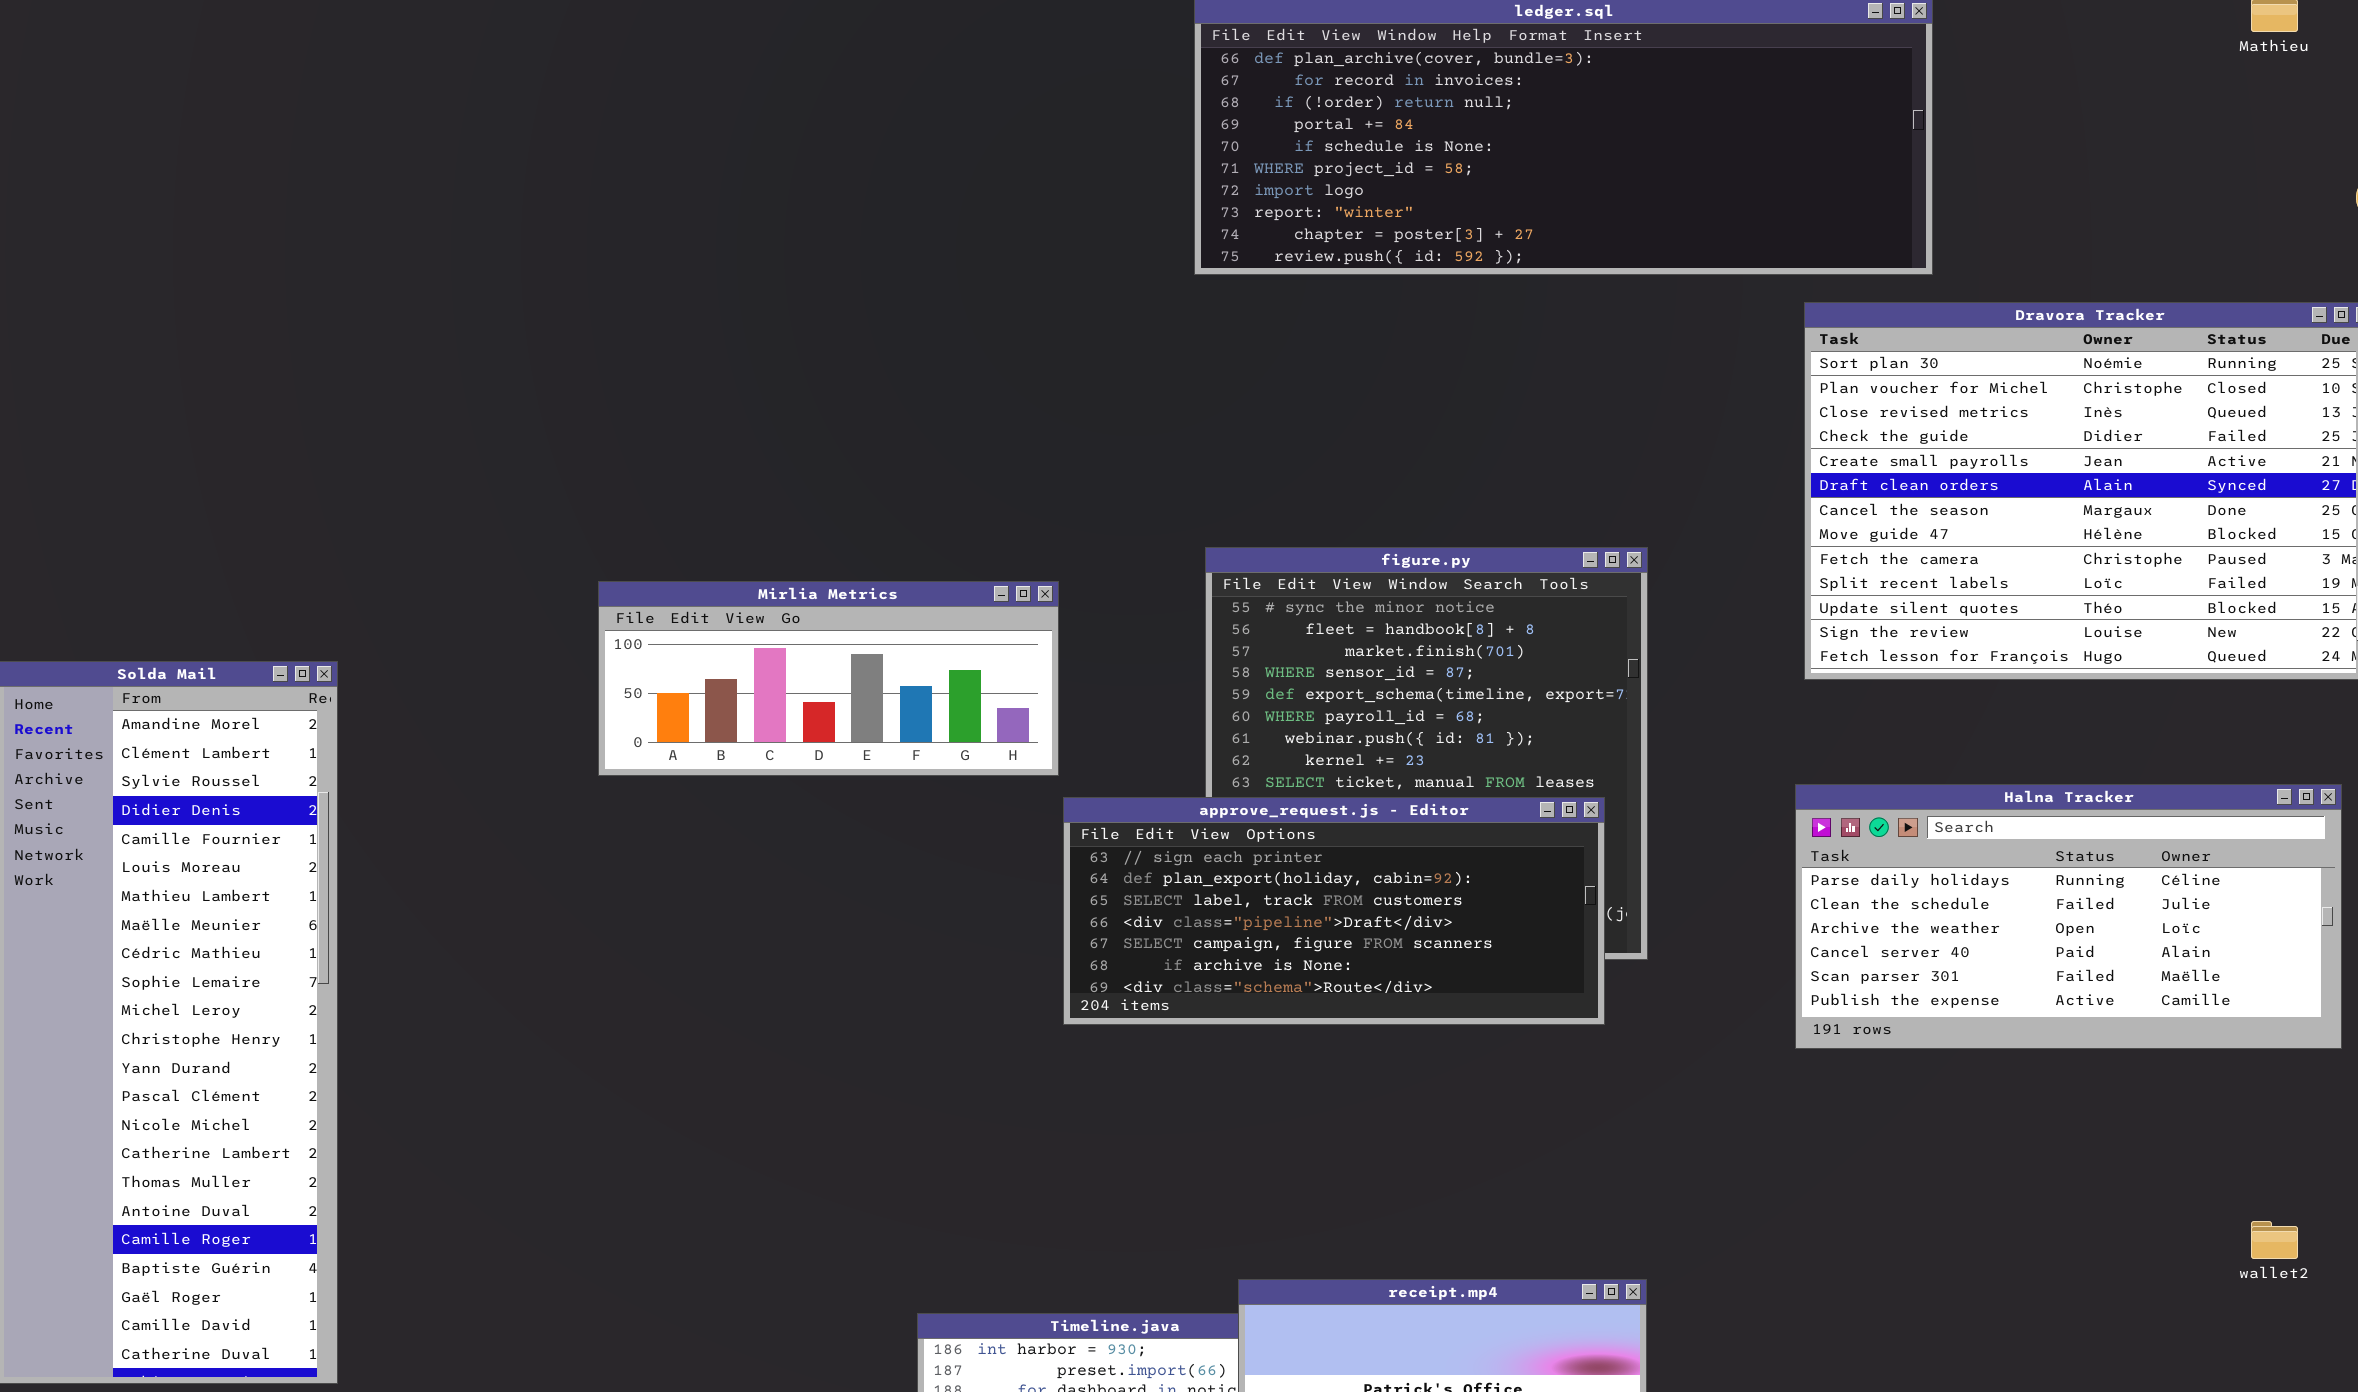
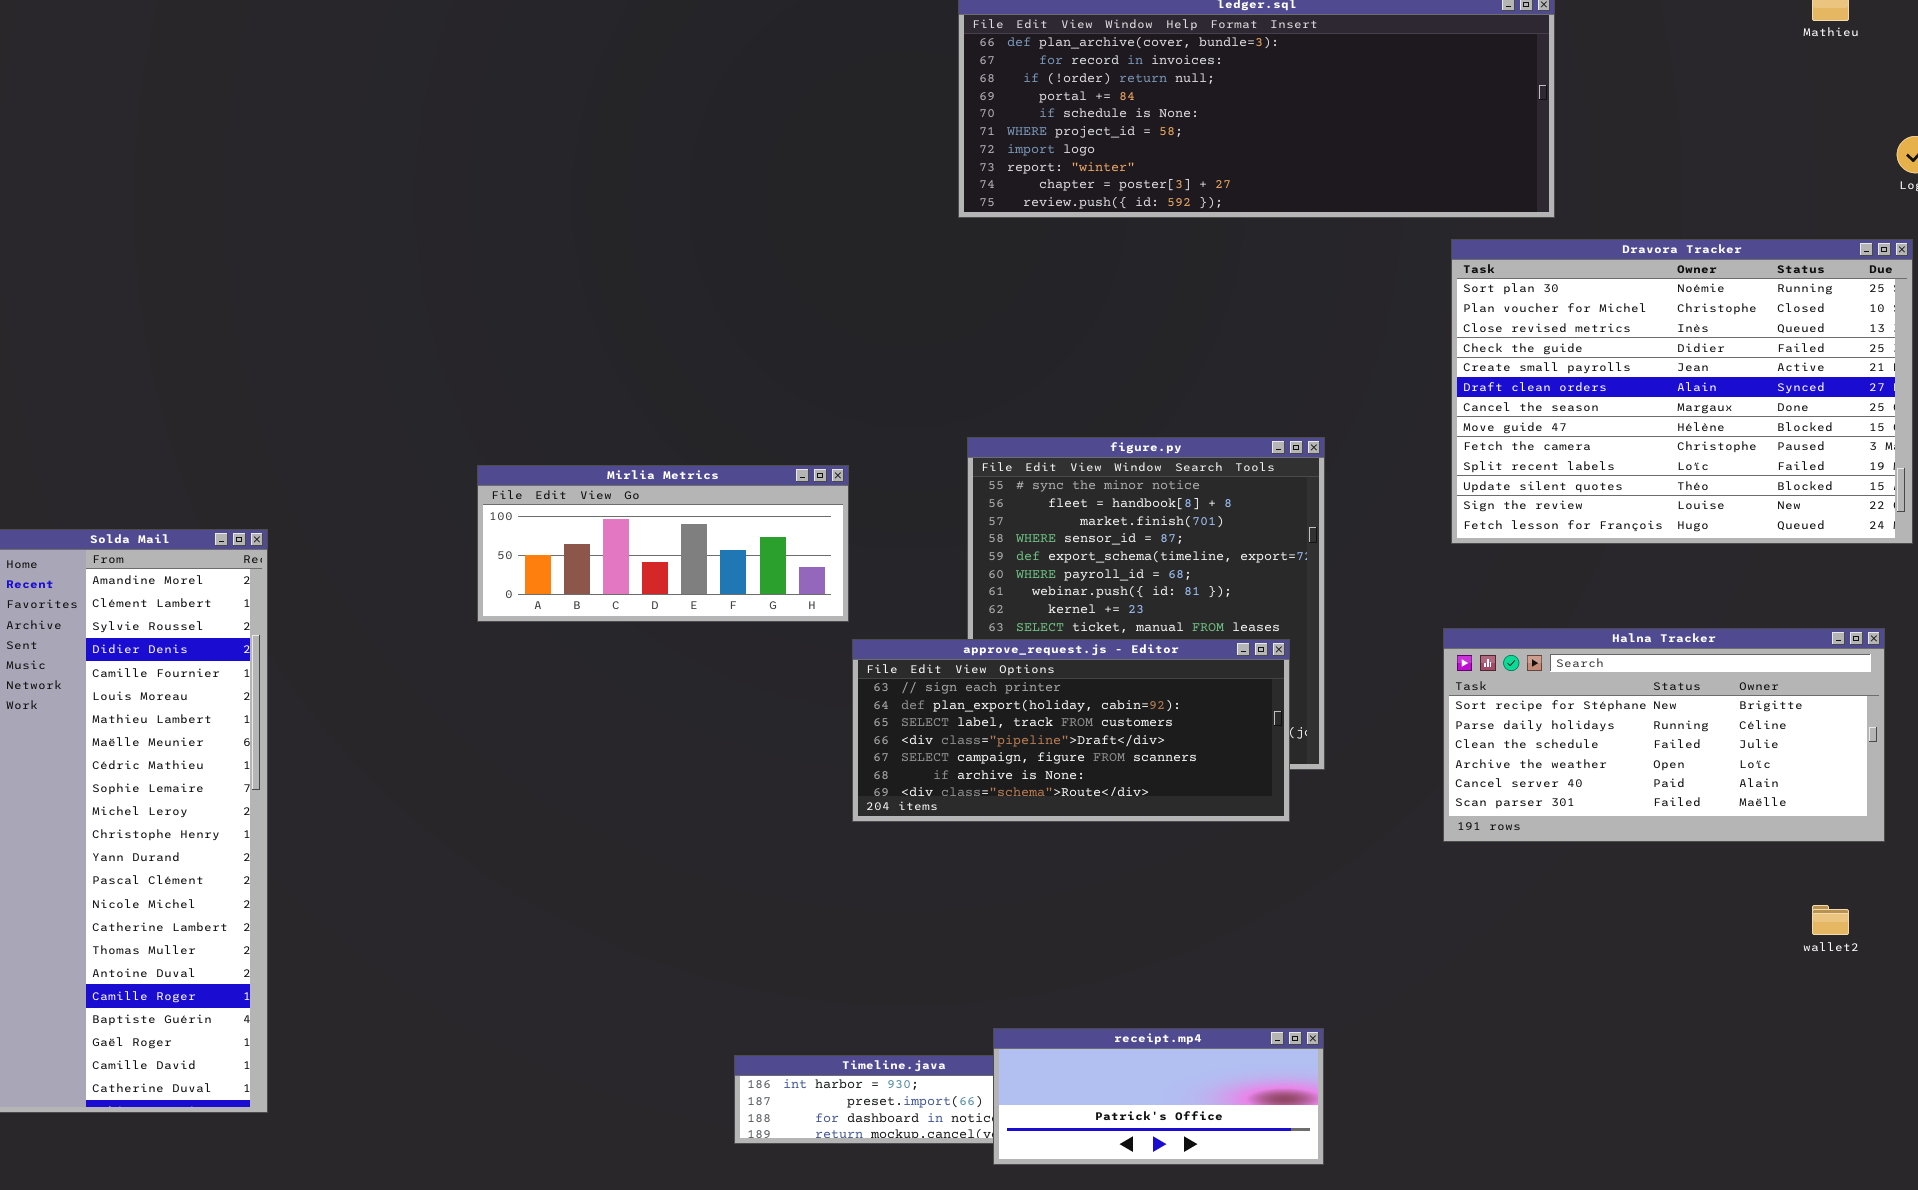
Halna Tracker: [1795,784,2342,1049] -> [1443,628,1885,842], scrolled up 1 row
wallet2: [2251,1221,2298,1259] -> [1812,905,1849,935], moved

